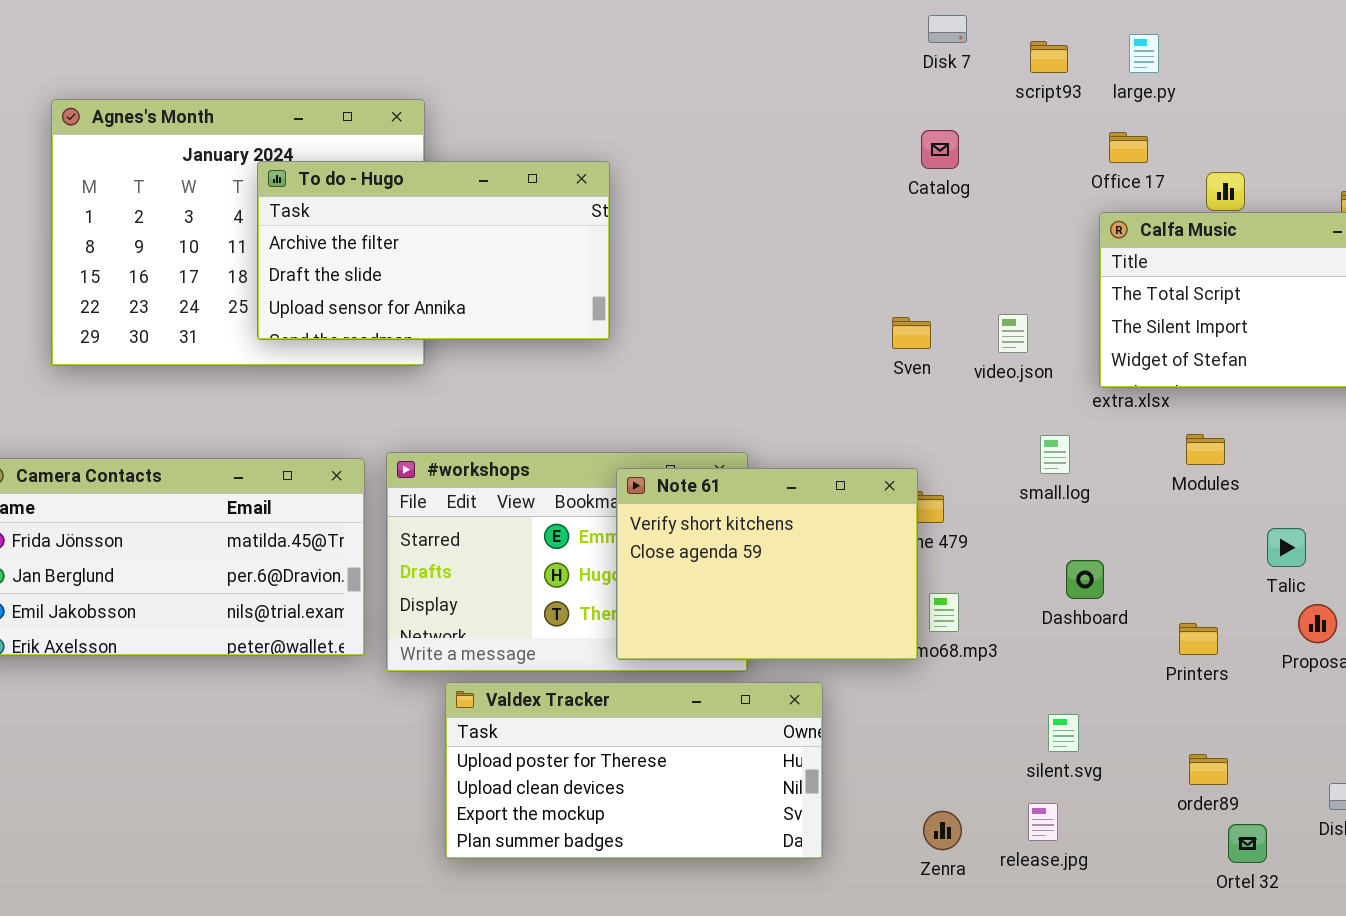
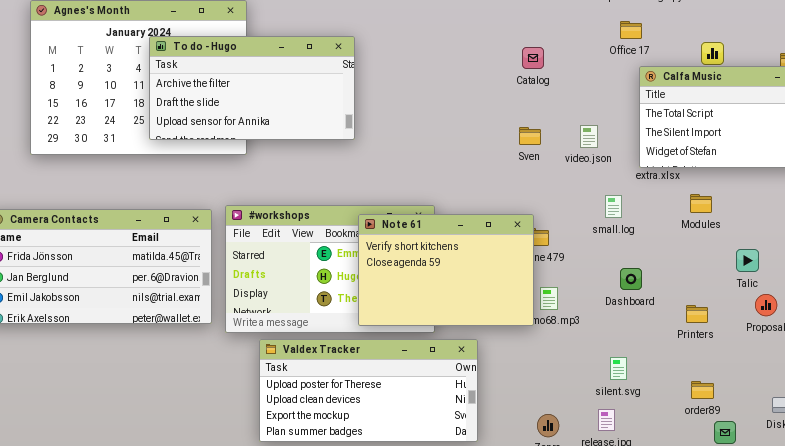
Catalog: [921,130,959,169] -> [522,47,544,69], moved
Office 17: [1109,132,1148,163] -> [620,21,642,39], moved

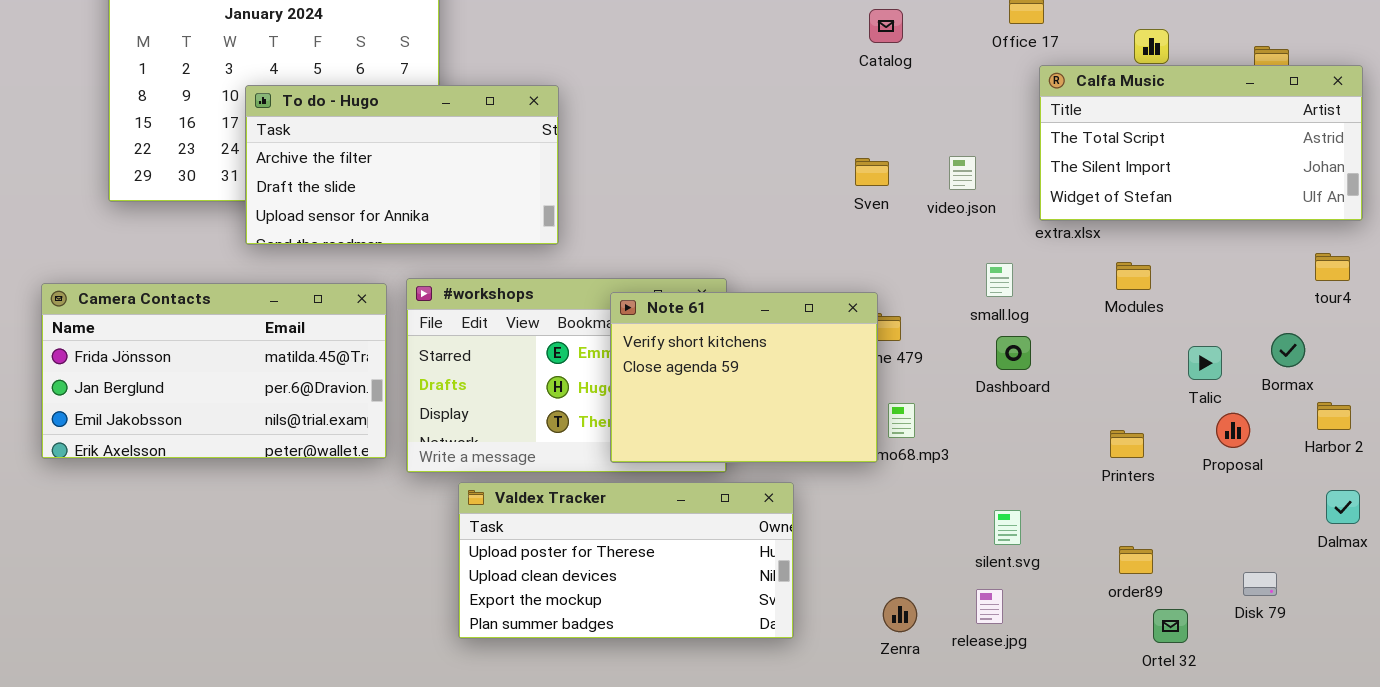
To do - Hugo: [149,36,355,140] -> [245,85,559,245], moved
Catalog: [522,47,544,69] -> [869,9,903,43], moved
Dashboard: [620,268,642,290] -> [996,336,1031,370], moved

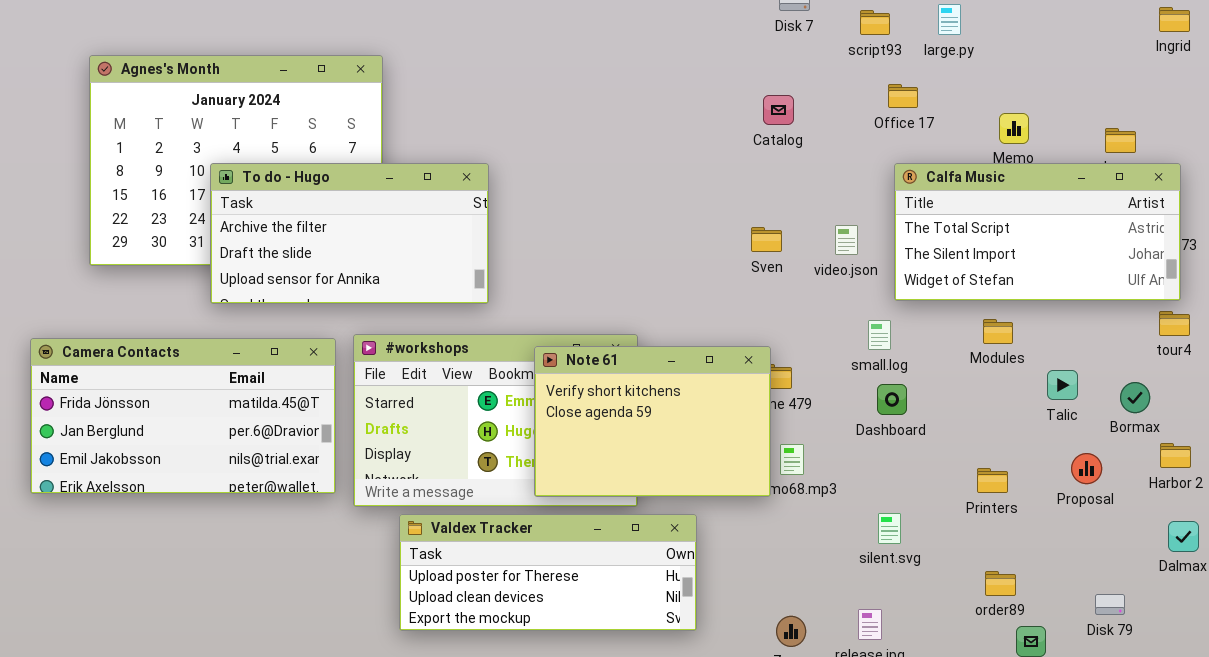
Calfa Music: [1039,65,1363,221] -> [894,163,1181,301], moved
Talic: [1188,346,1222,380] -> [1047,370,1078,400], moved
Valdex Tracker: [458,482,794,639] -> [399,514,697,631], resized
silent.svg: [994,510,1021,545] -> [878,513,901,544], moved

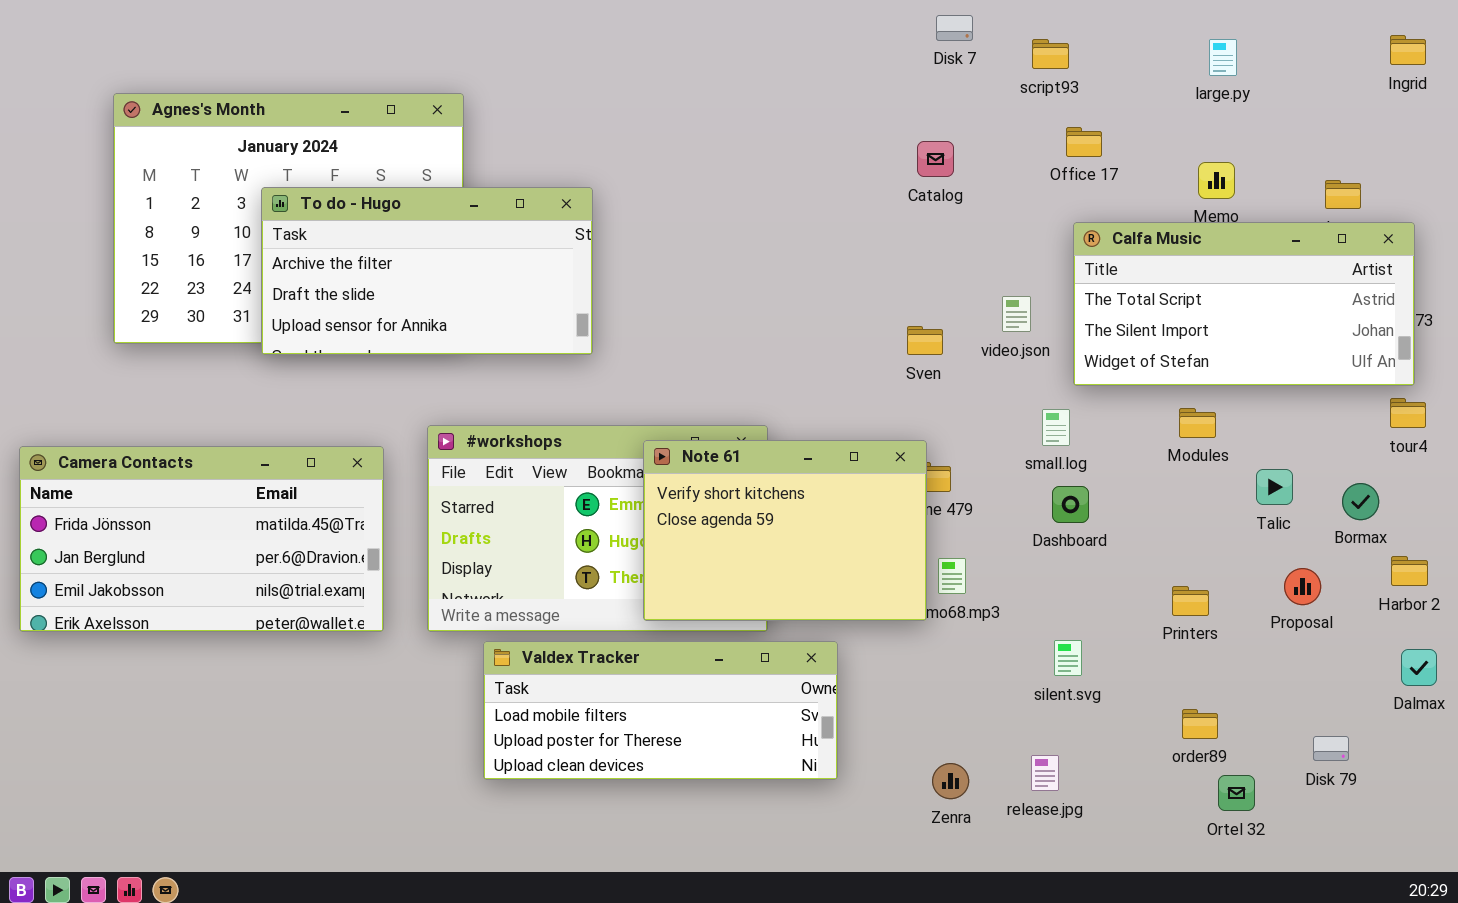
large.py: [938,4,961,35] -> [1209,39,1237,76], moved
To do - Hugo: [210,163,489,304] -> [261,187,593,355], moved
Sven: [751,227,782,252] -> [907,326,943,355], moved
Camera Contacts: [30,338,336,494] -> [19,446,384,632], moved
Valdex Tracker: [399,514,697,631] -> [483,641,838,780], scrolled up 1 row

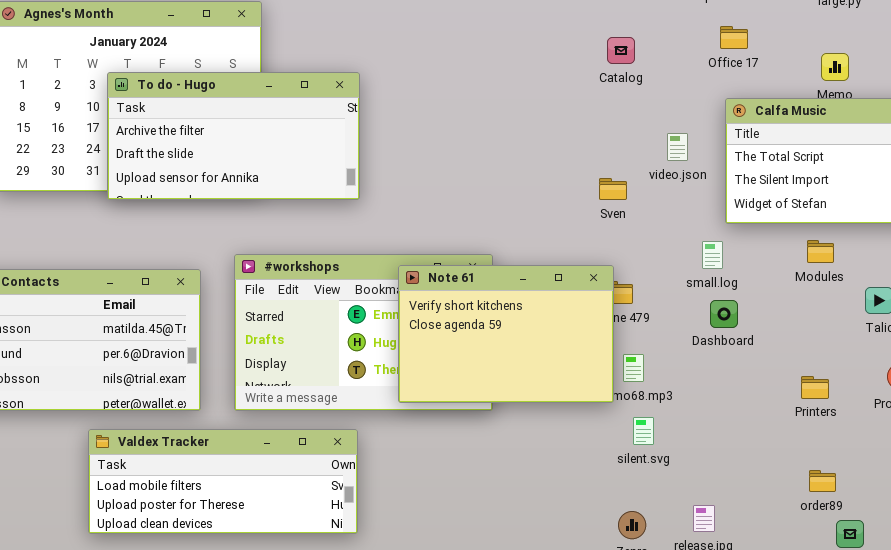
video.json: [1002,296,1031,332] -> [667,133,688,161], moved
silent.svg: [1054,640,1082,676] -> [633,417,654,445], moved
Valdex Tracker: [483,641,838,780] -> [88,429,358,534], moved

